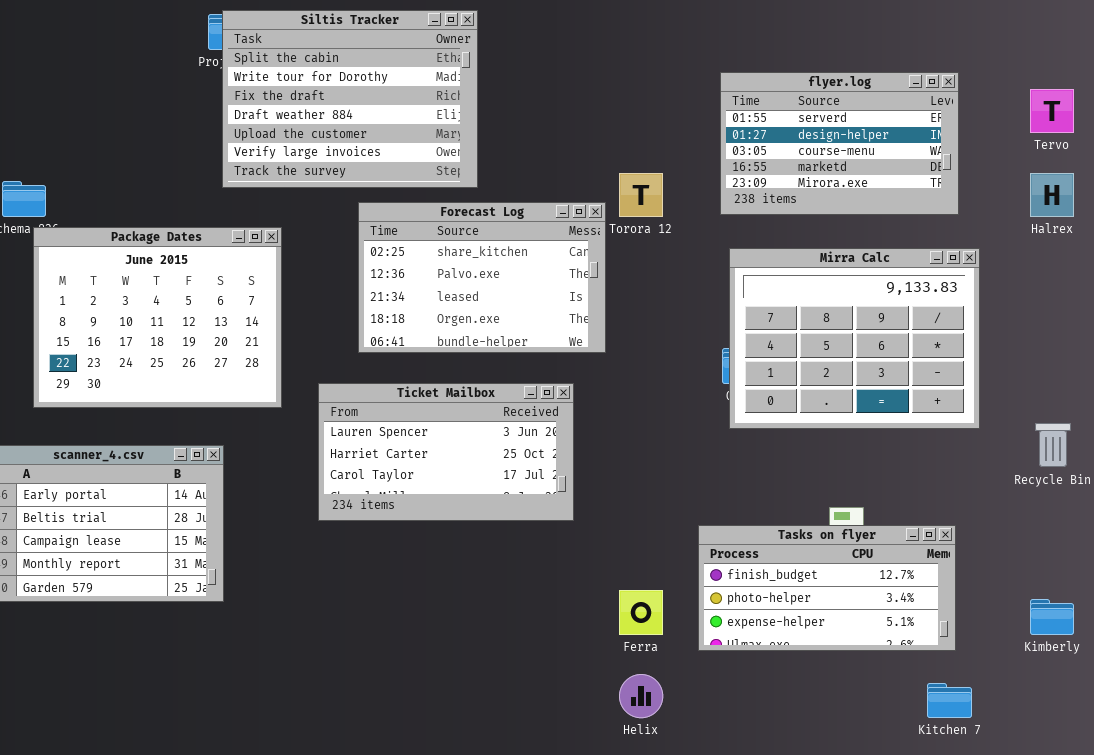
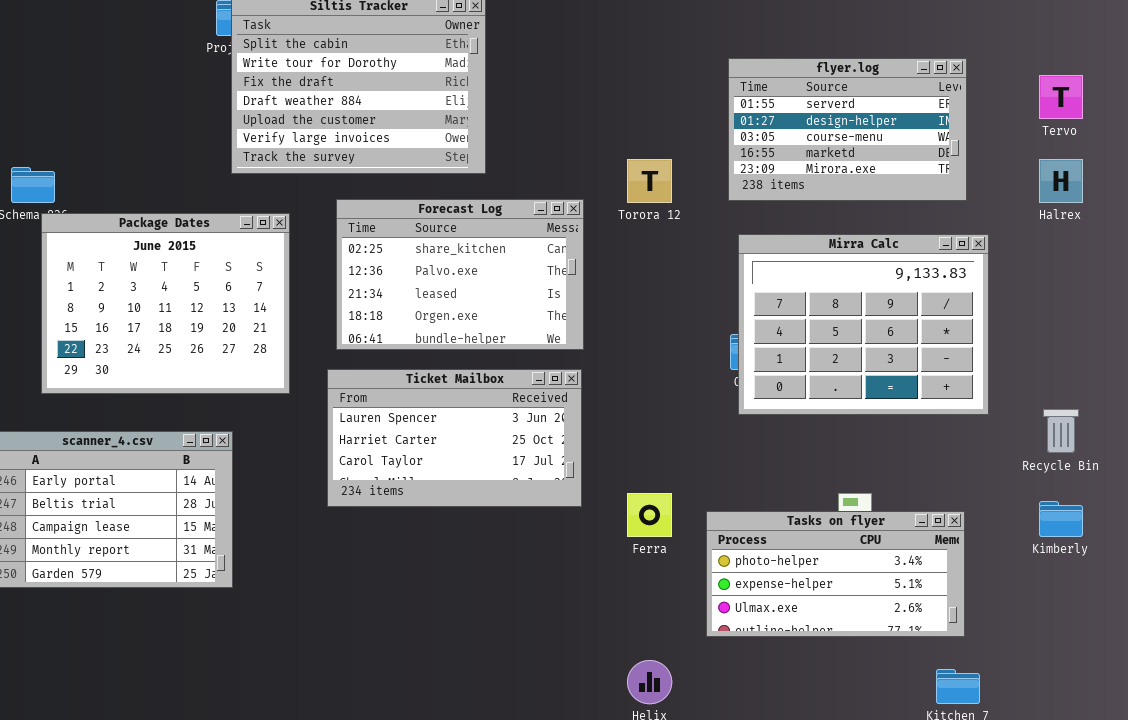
Forecast Log: [358,202,606,353] -> [336,199,584,350], moved
Tasks on flyer: [698,525,956,651] -> [706,511,965,637], scrolled down 1 row
Ferra: [619,590,663,635] -> [627,493,672,537], moved
Kimberly: [1030,599,1074,635] -> [1039,501,1083,537], moved

